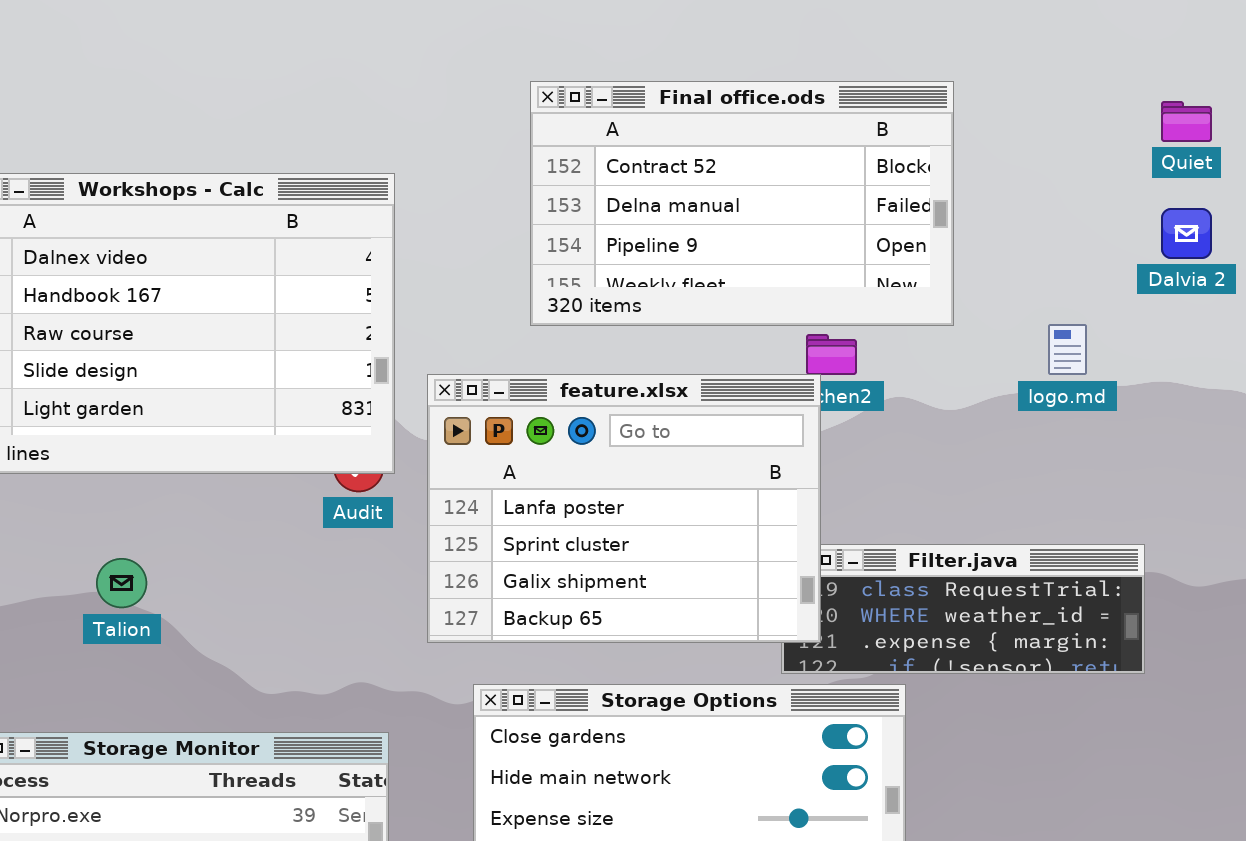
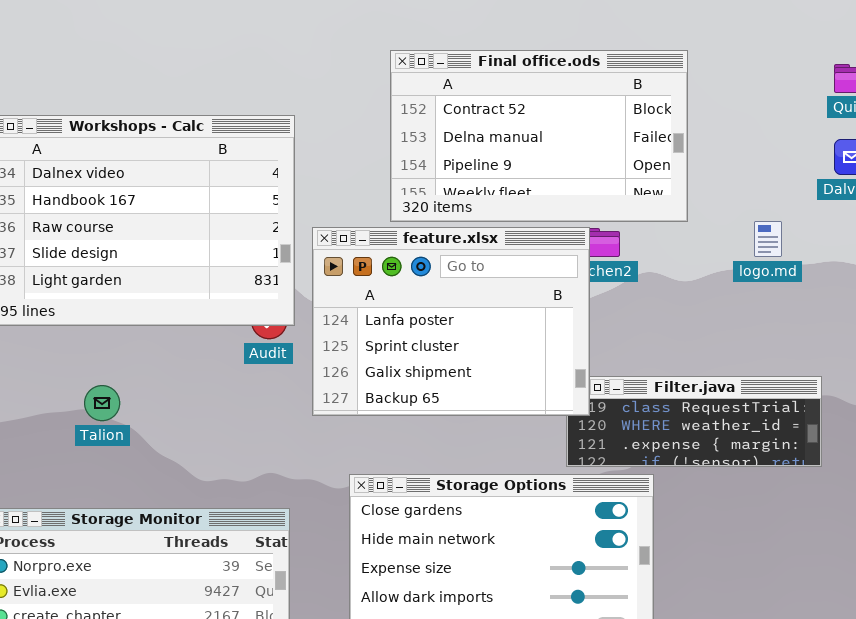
feature.xlsx: [427,374,821,643] -> [312,227,590,416], moved

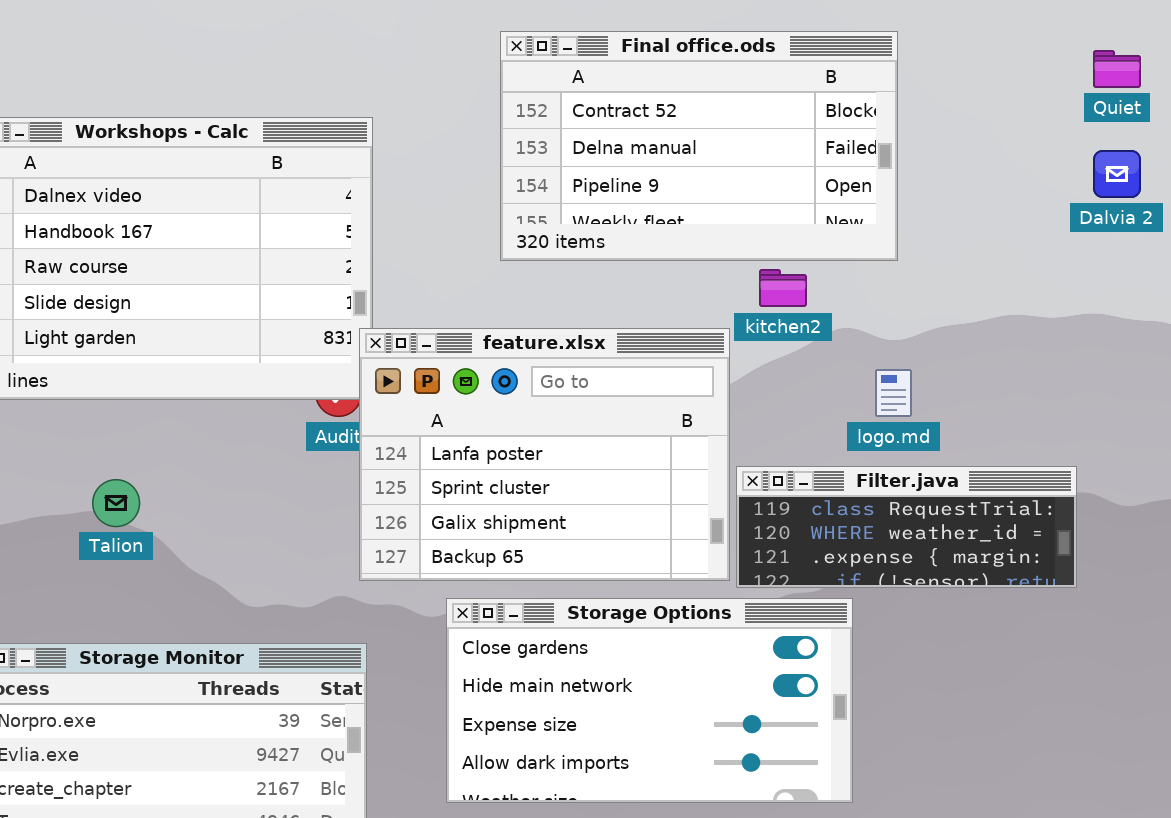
logo.md: [754,221,782,257] -> [875,369,912,417], moved
feature.xlsx: [312,227,590,416] -> [359,328,730,581], moved

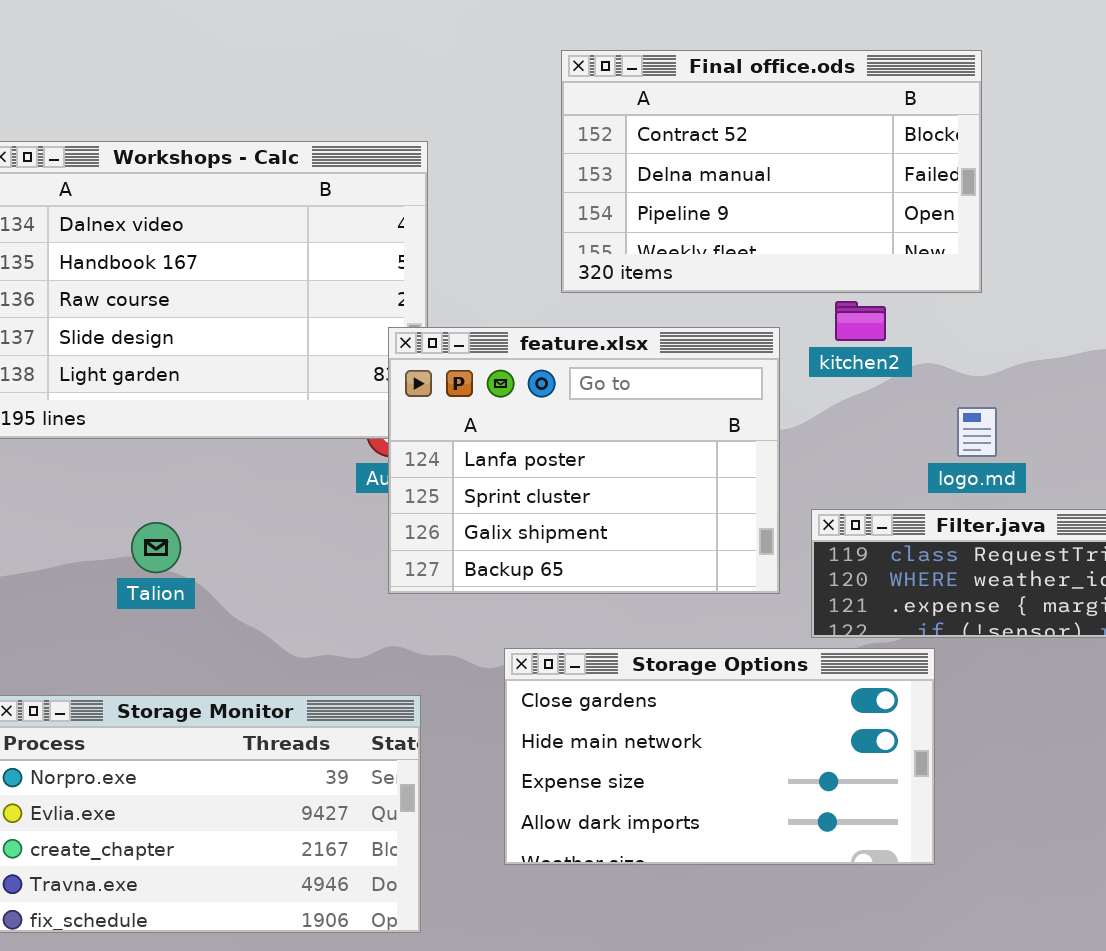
feature.xlsx: [359,328,730,581] -> [388,327,780,594], moved

